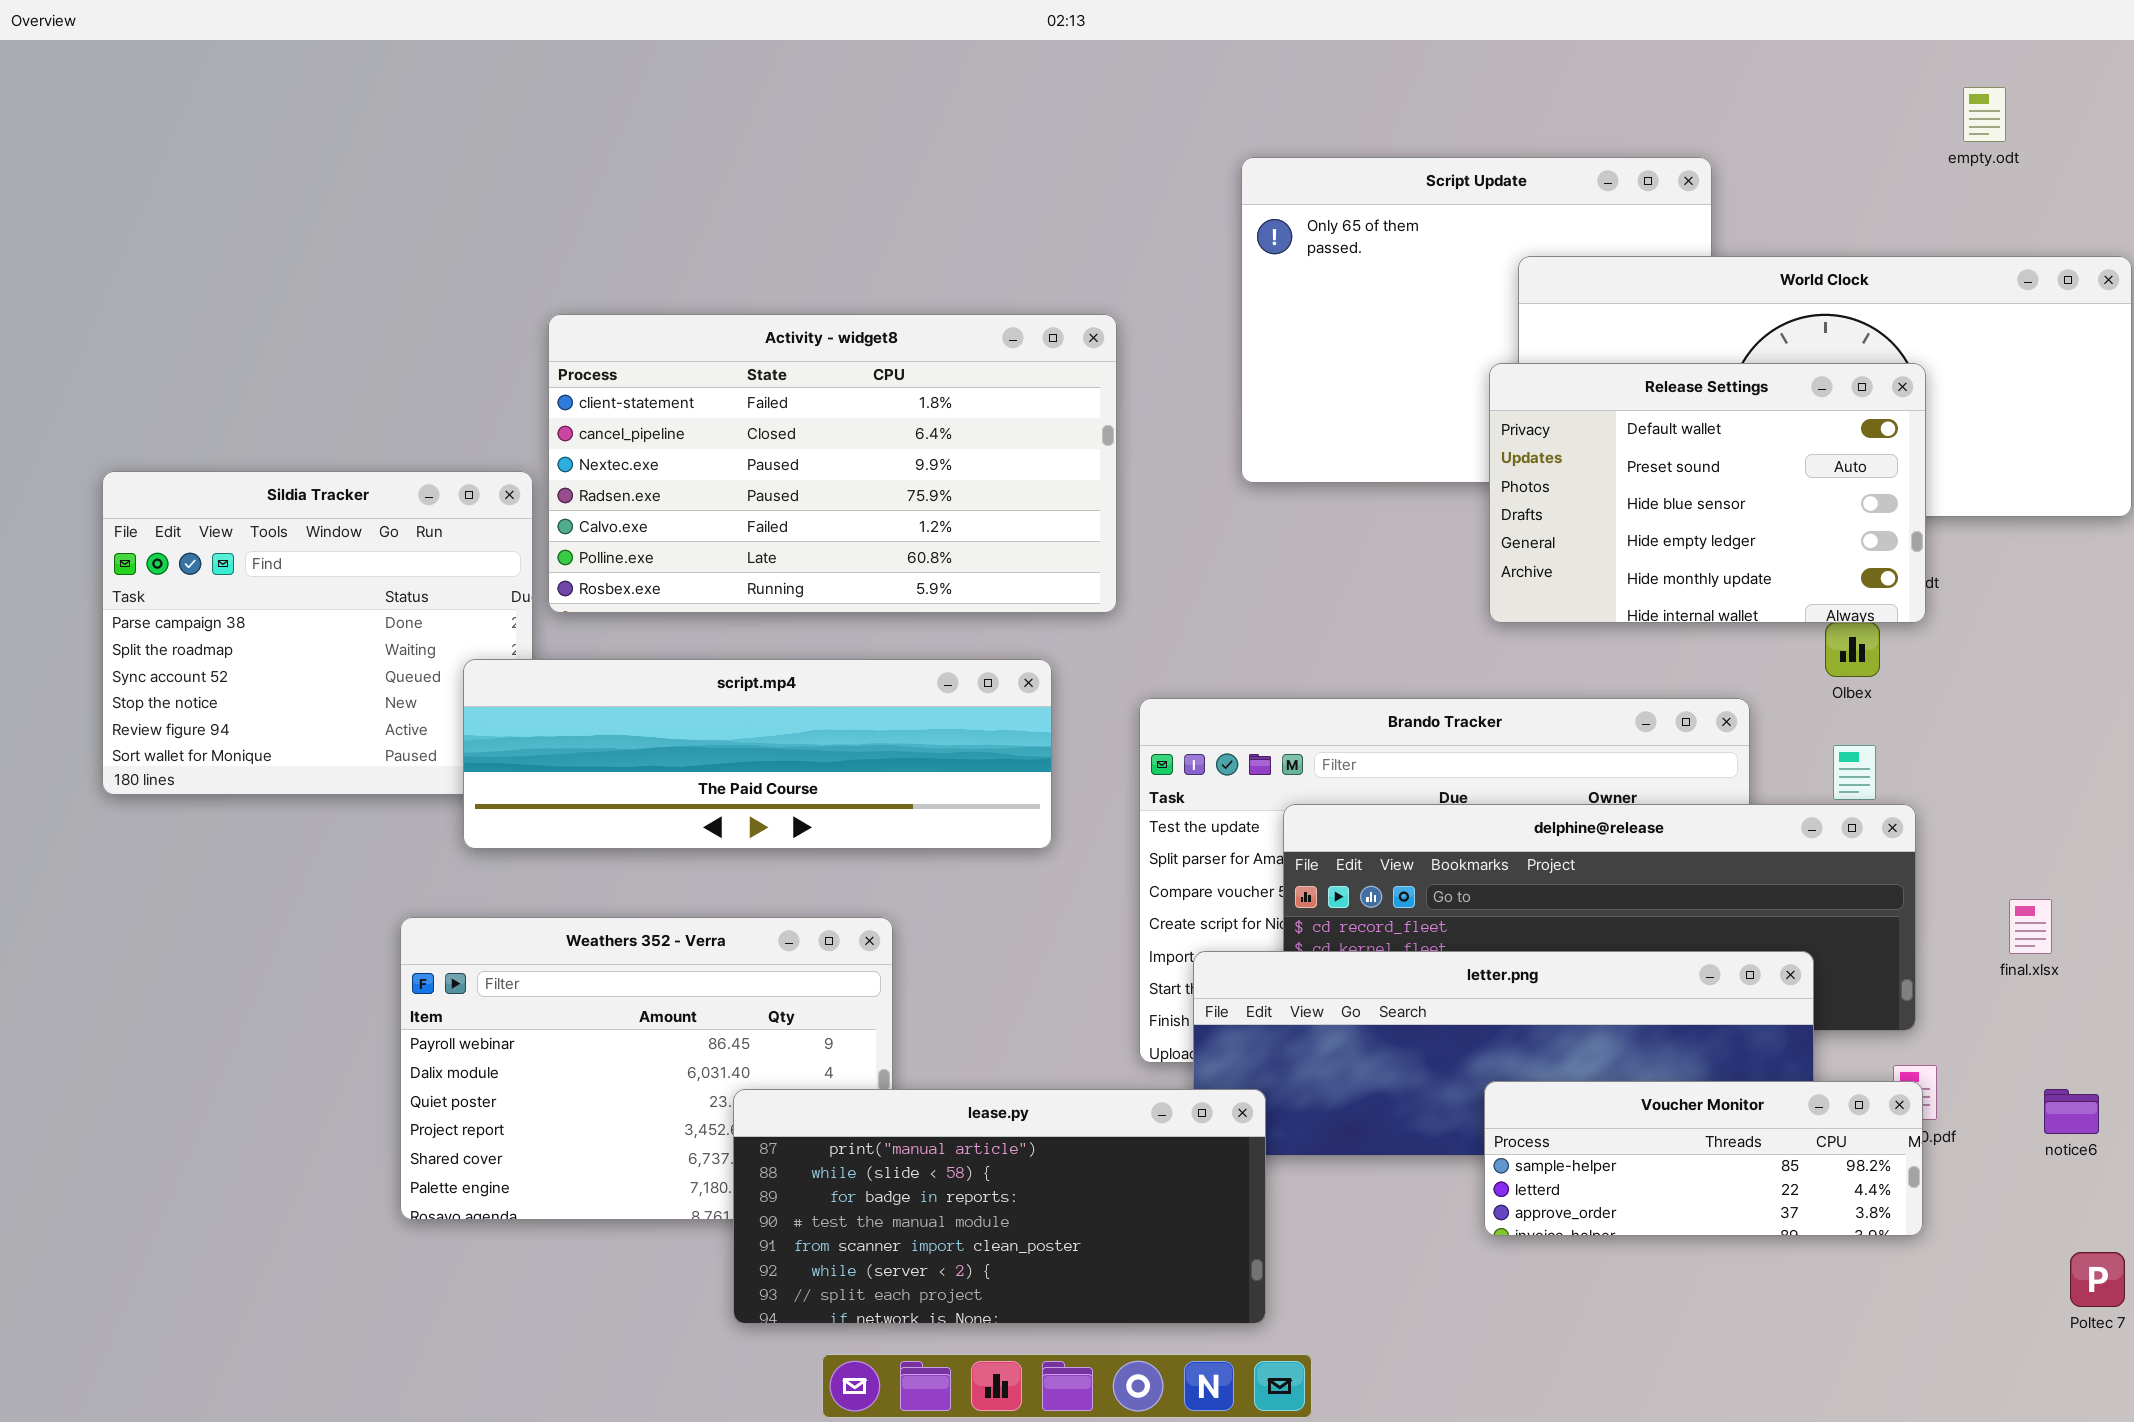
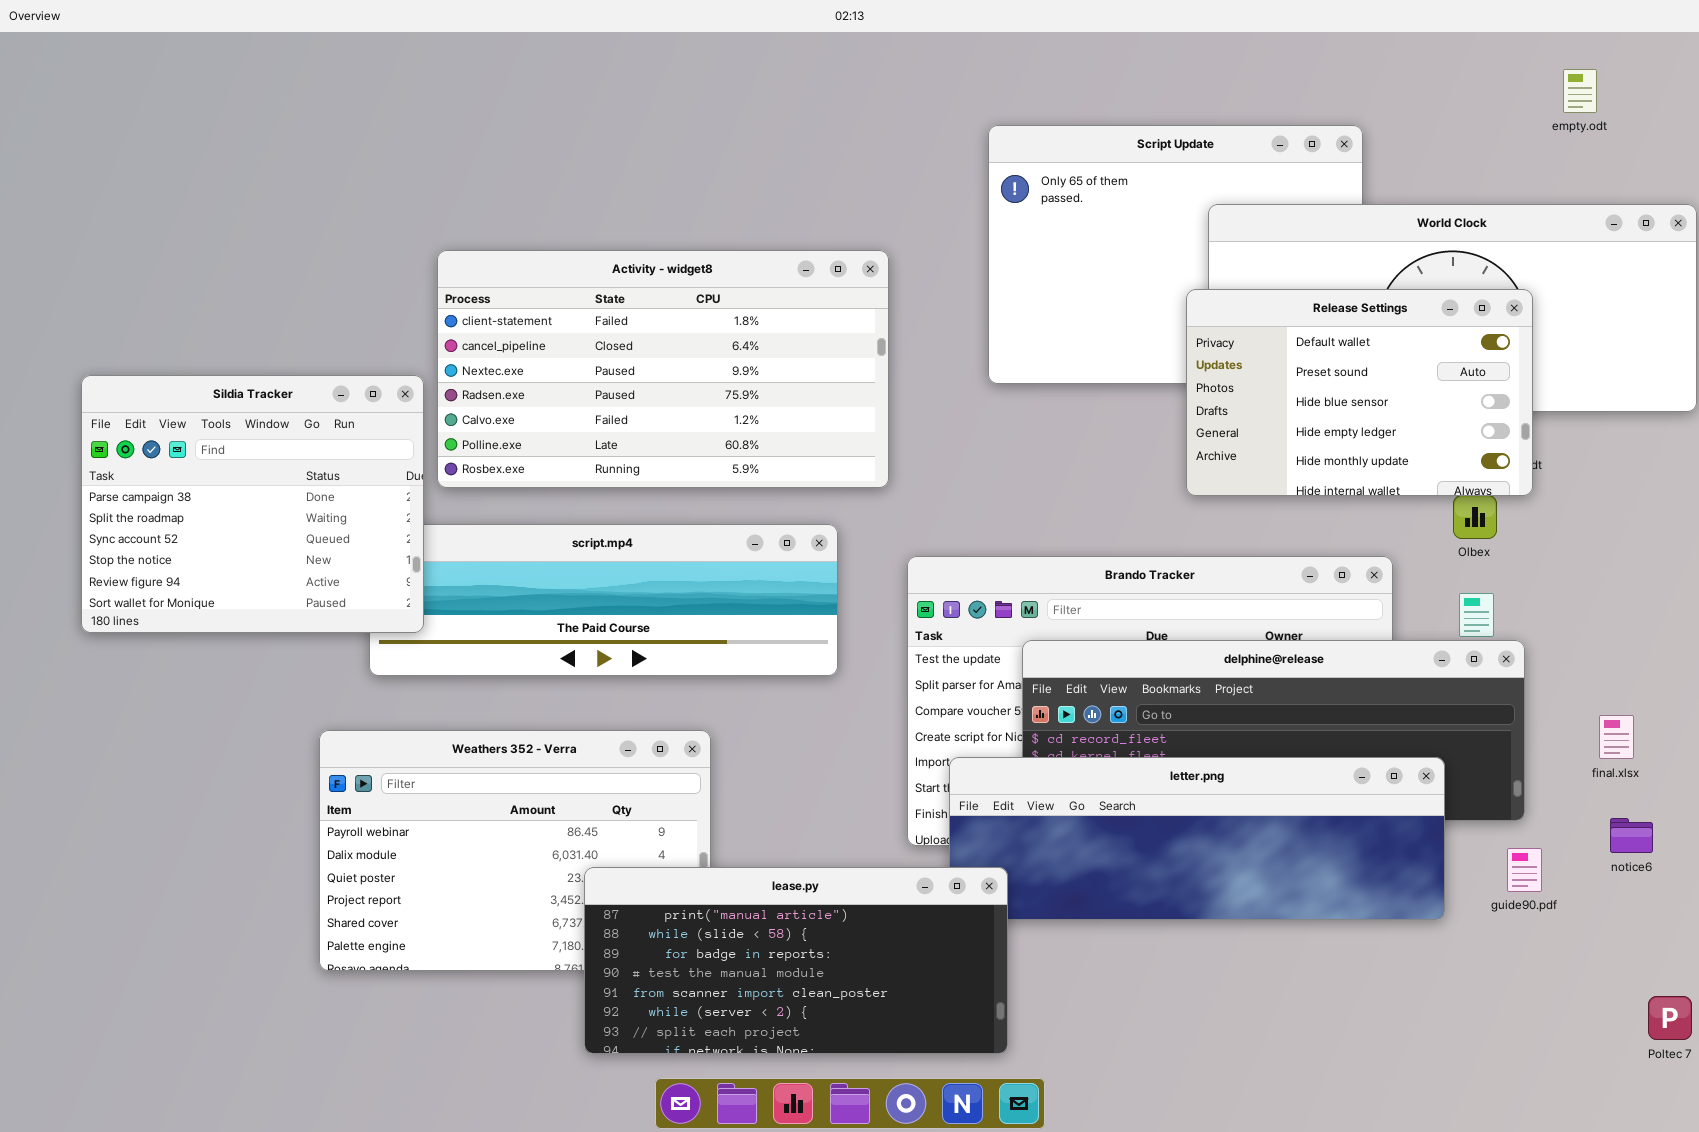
Sildia Tracker: [102,471,533,795] -> [81,375,424,633], raised
Voucher Monitor: [1484,1081,1923,1236] -> none, closed
notice6: [2044,1089,2099,1134] -> [1610,818,1653,853], moved

